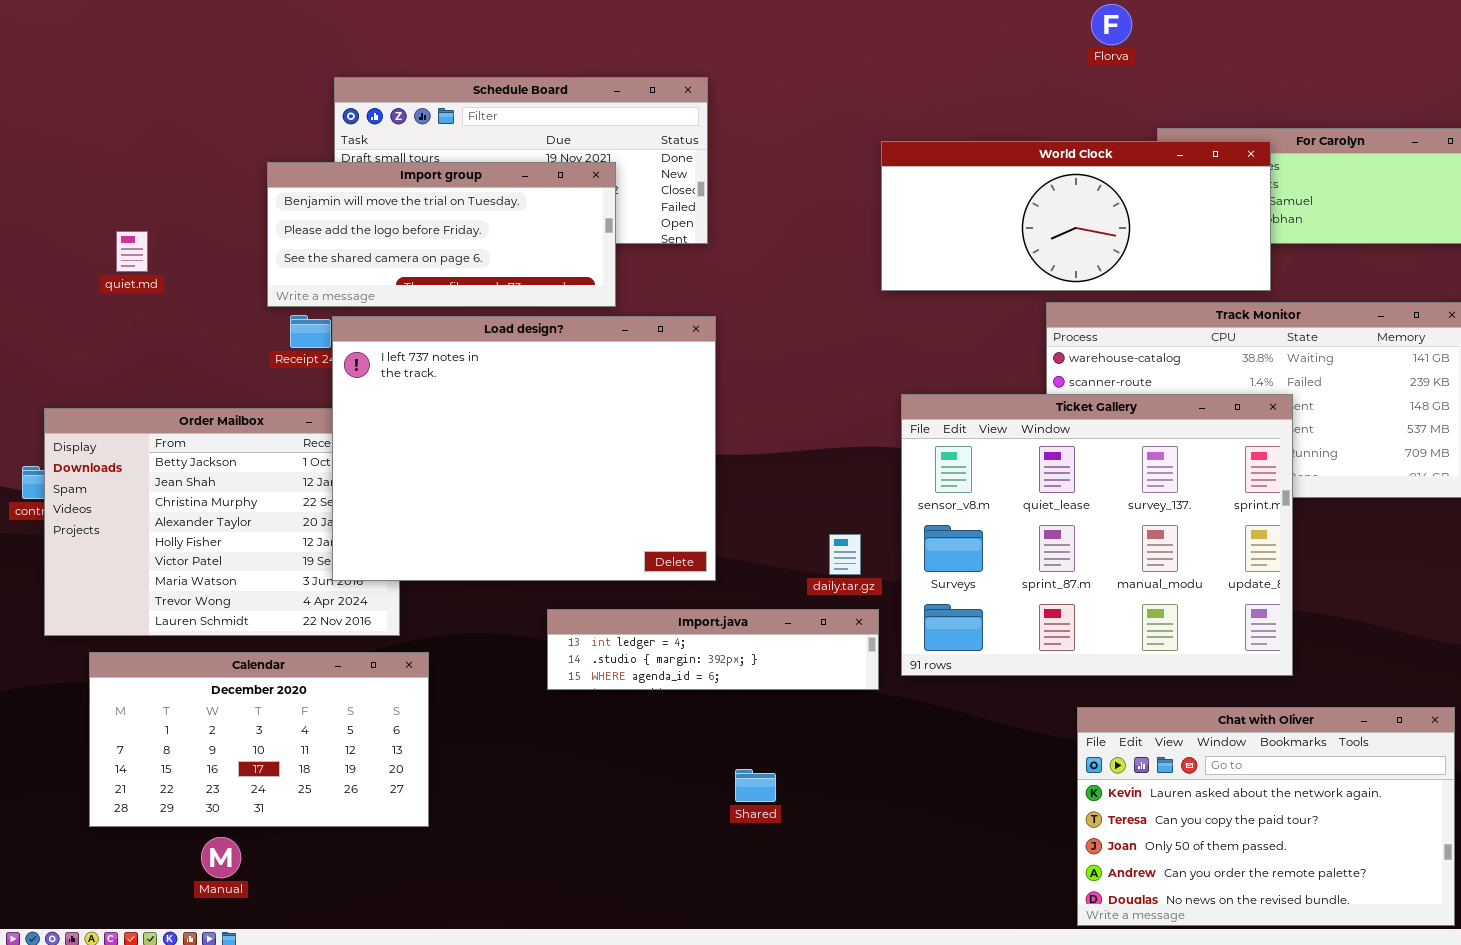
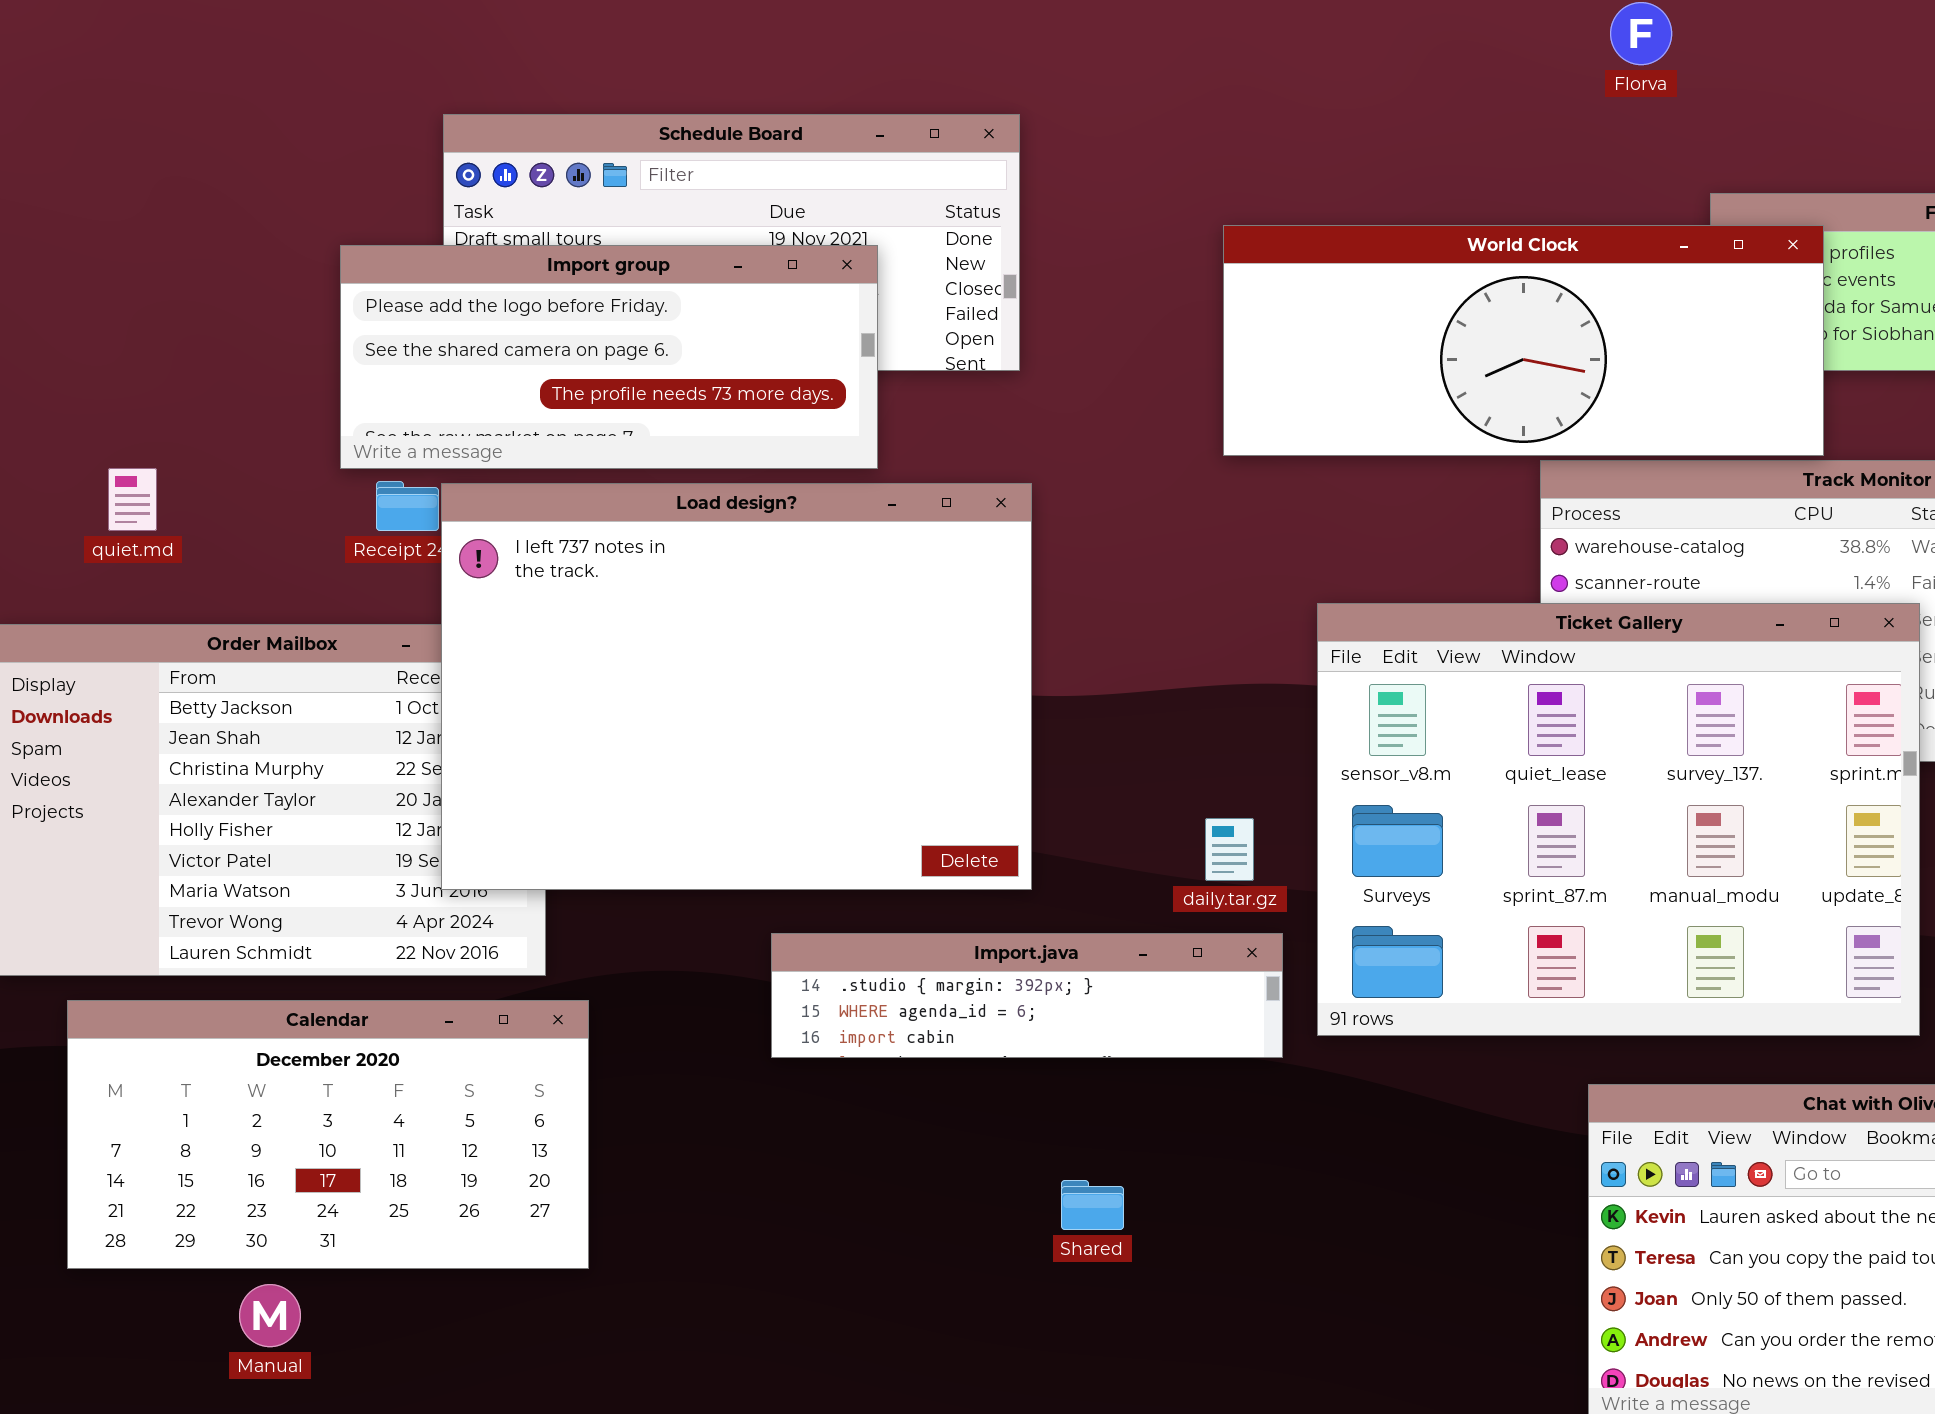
World Clock: [881,141,1271,291] -> [1223,225,1824,456], moved
Import group: [267,162,616,307] -> [340,245,878,469], scrolled down 1 row
quiet.md: [116,231,148,272] -> [108,468,157,531], moved
Import.java: [547,609,879,690] -> [771,933,1283,1058], scrolled down 1 row

